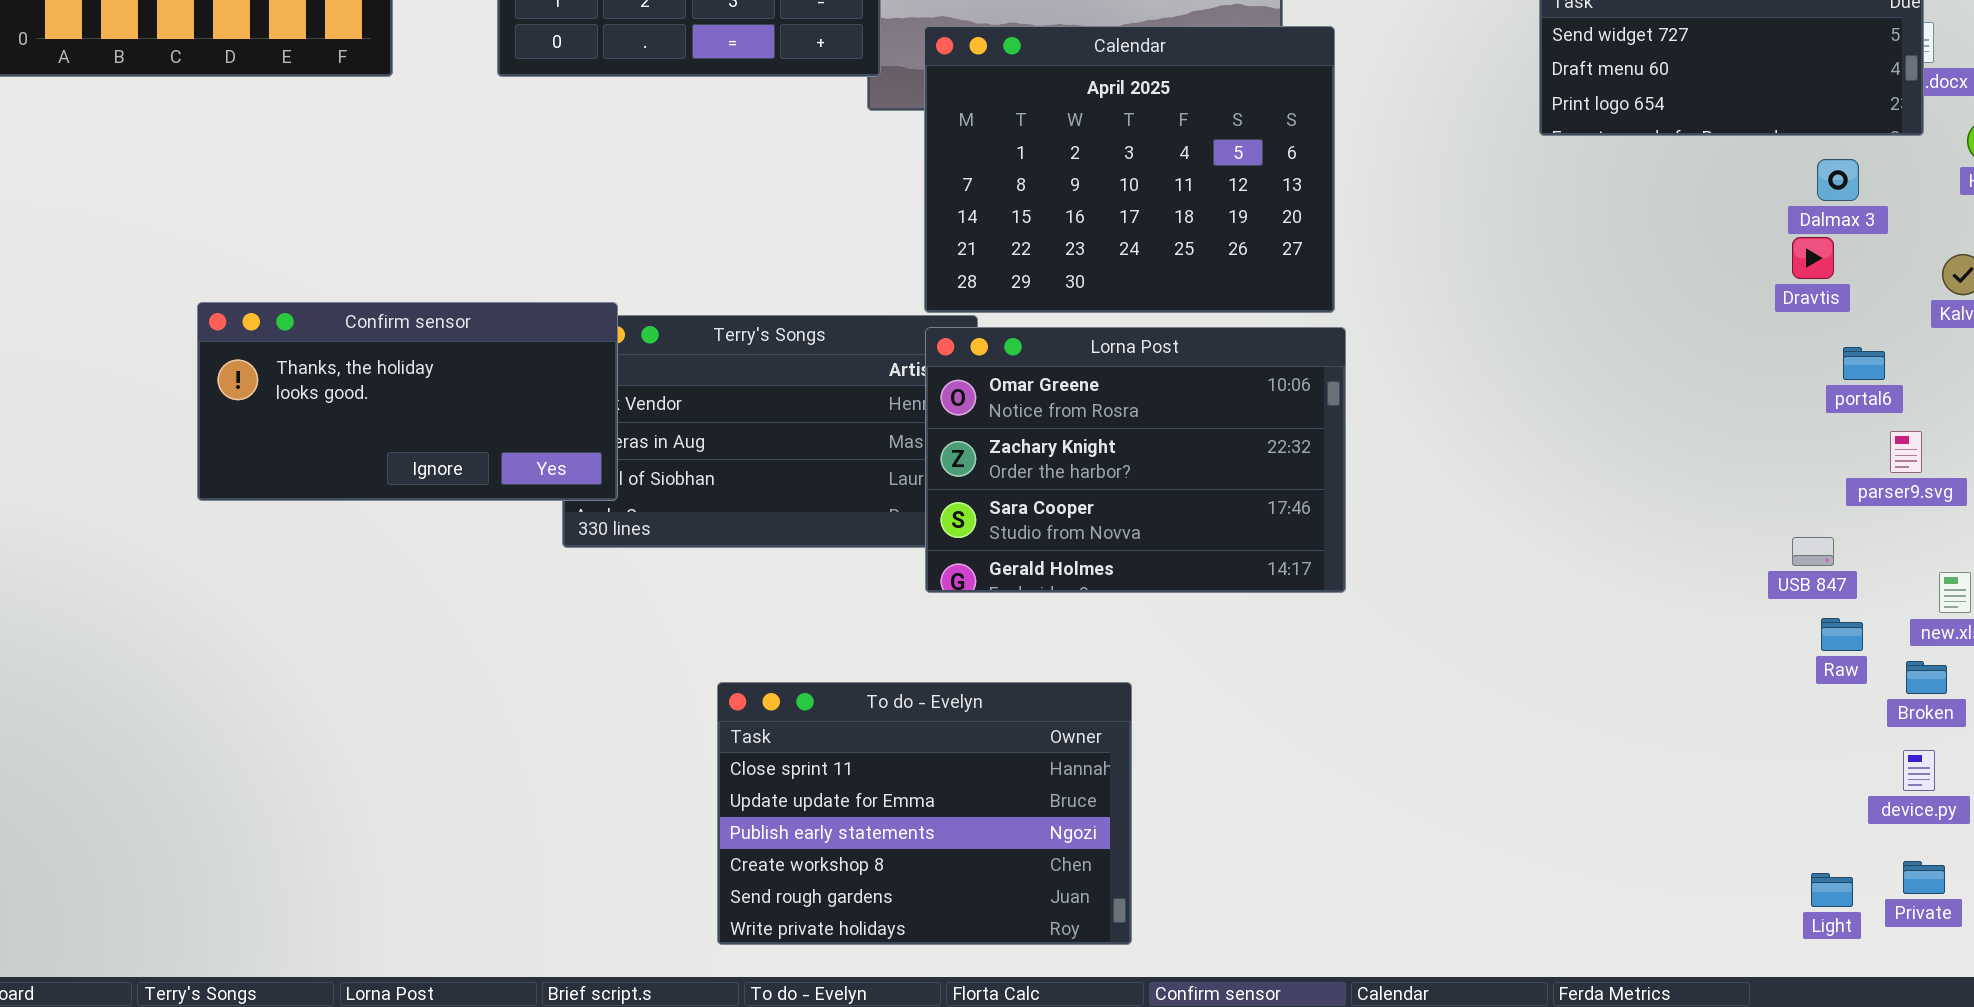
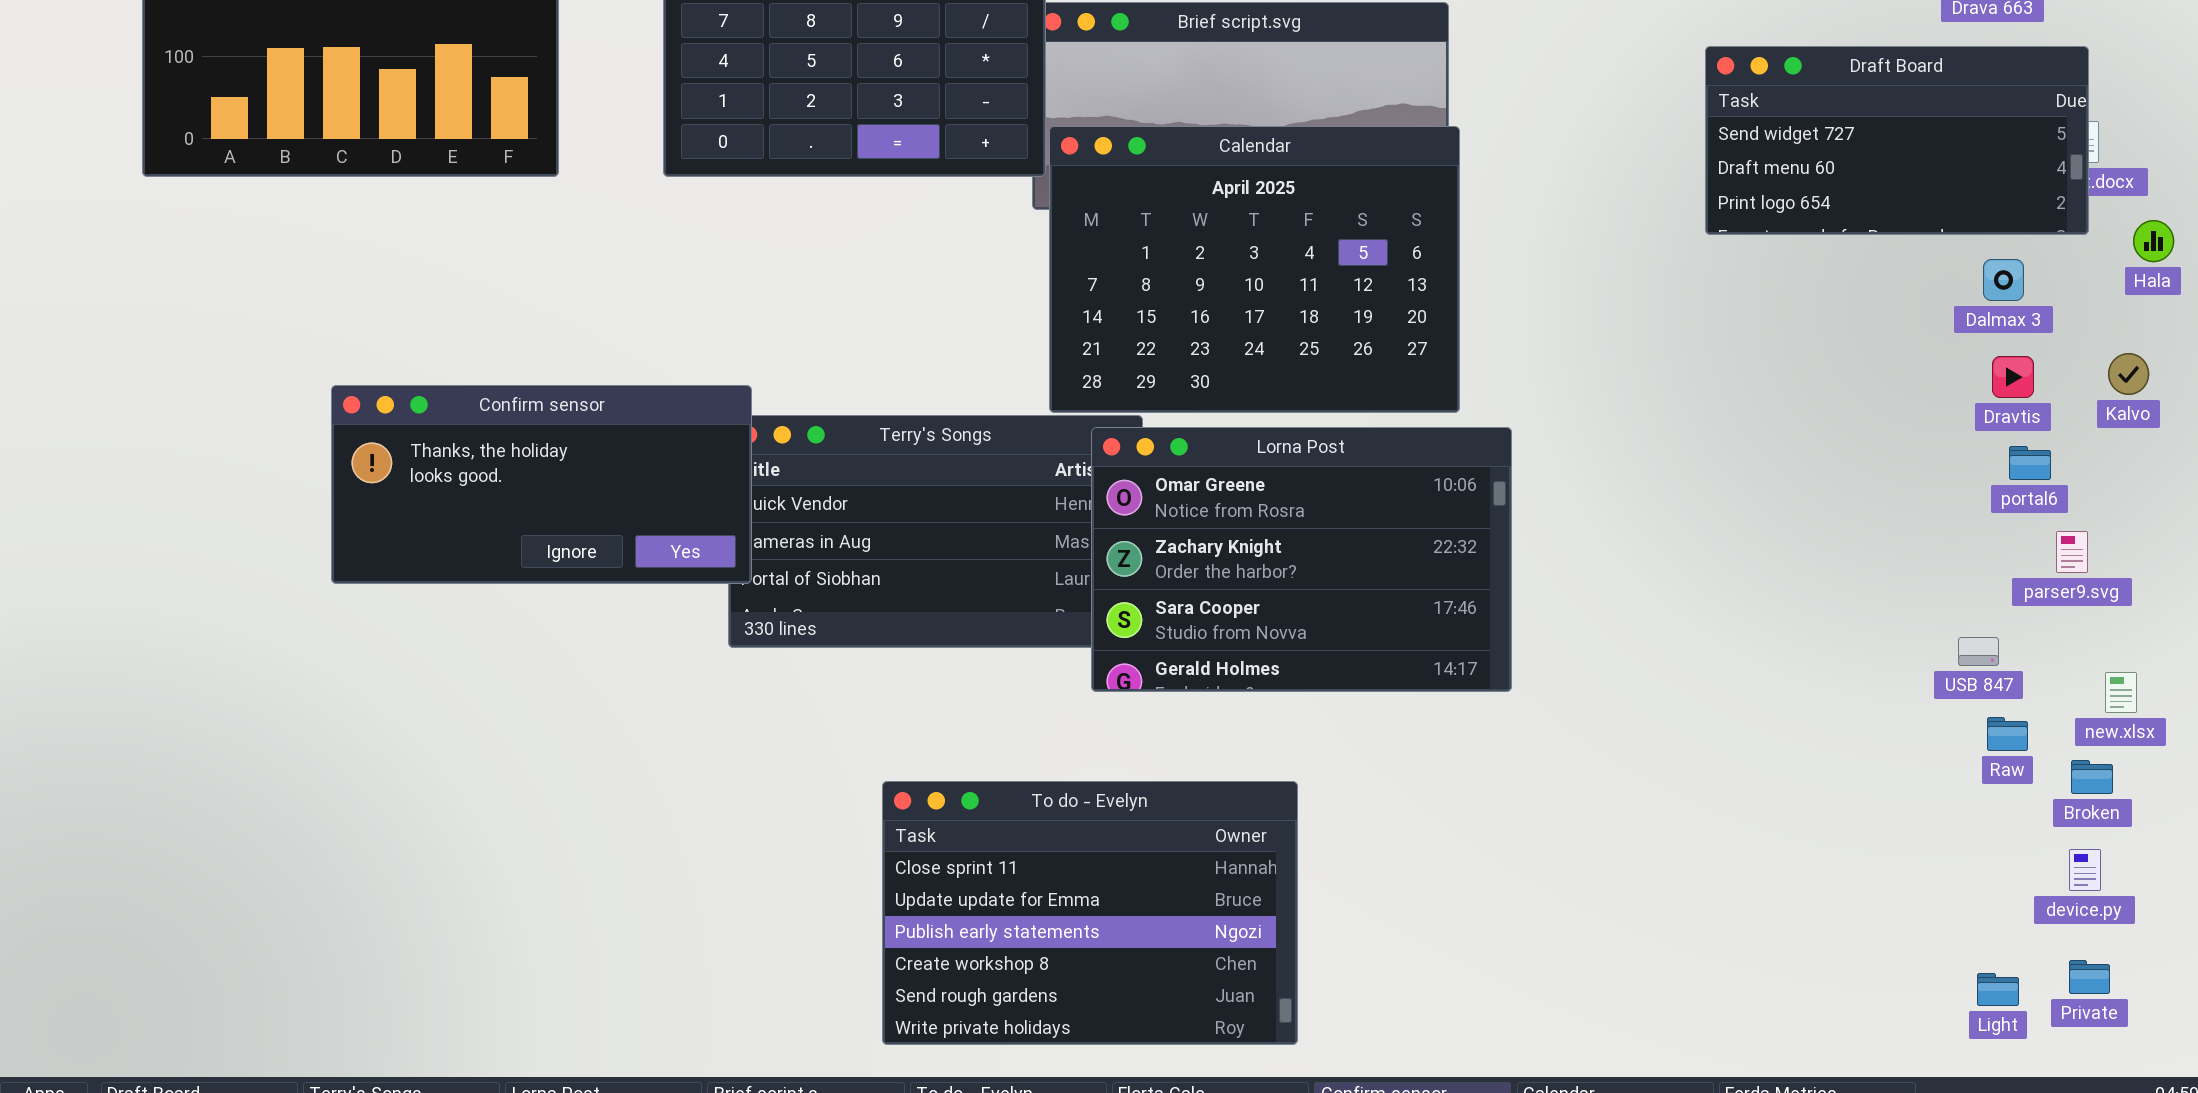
Calendar: [924,26,1335,313] -> [1049,126,1460,413], moved
Dravtis: [1792,237,1834,279] -> [1992,356,2034,398], moved
Confirm sensor: [197,302,618,501] -> [331,385,752,584], moved

